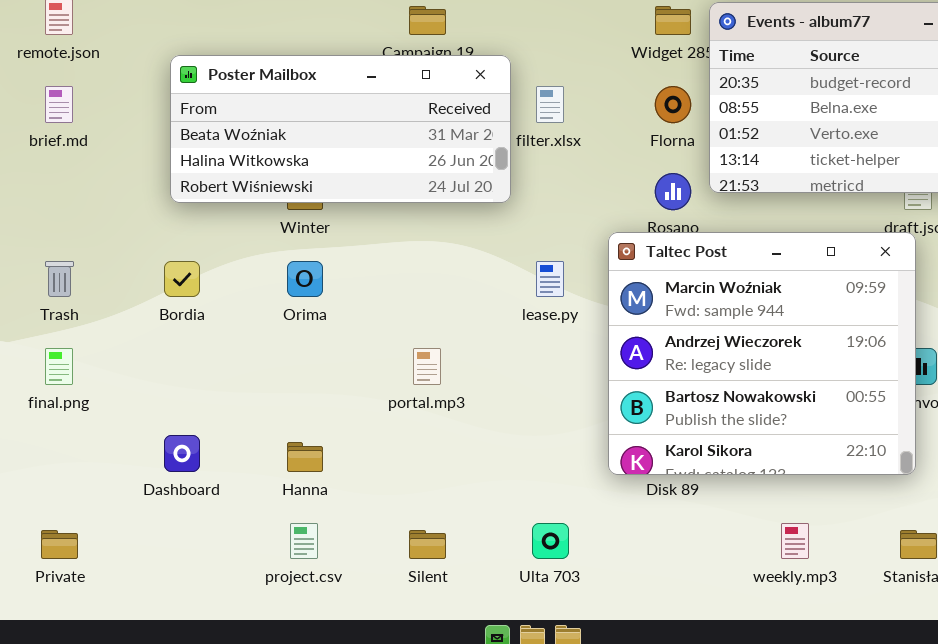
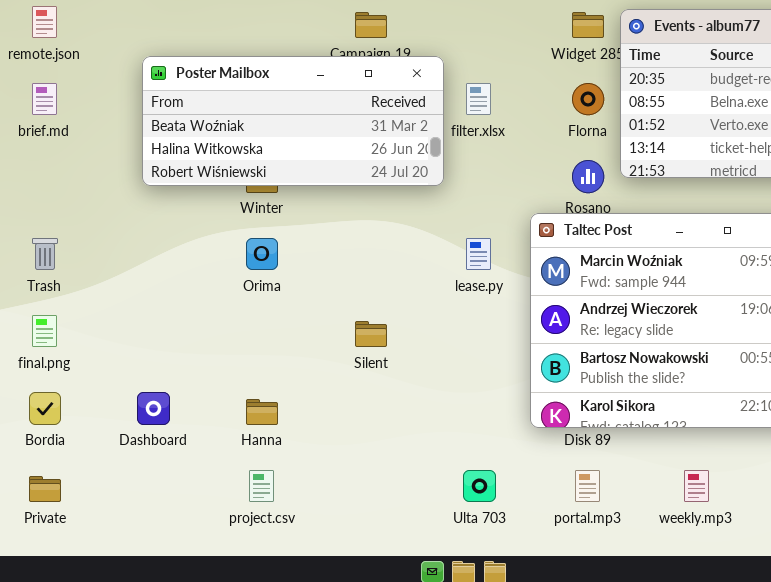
Bordia: [164,261,200,297] -> [29,392,61,425], moved
portal.mp3: [413,348,441,385] -> [575,470,600,502], moved
Silent: [409,530,446,559] -> [355,321,387,347], moved

